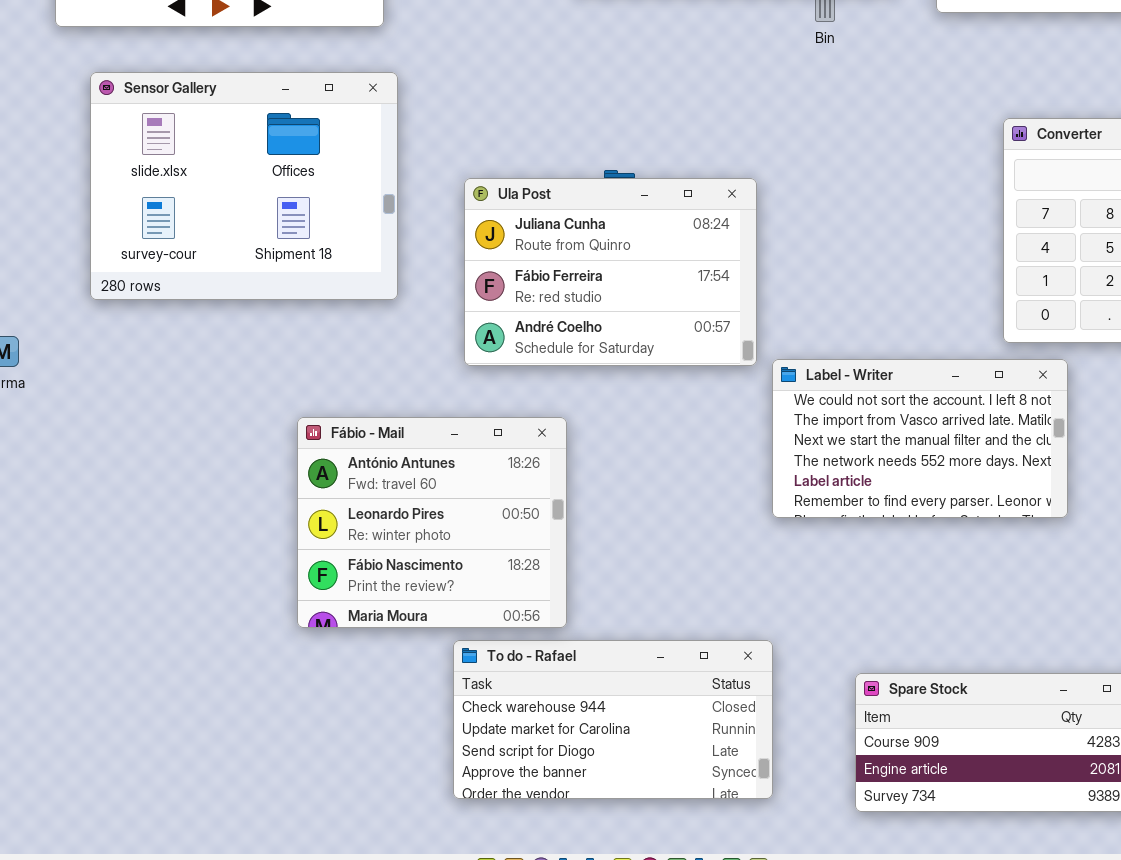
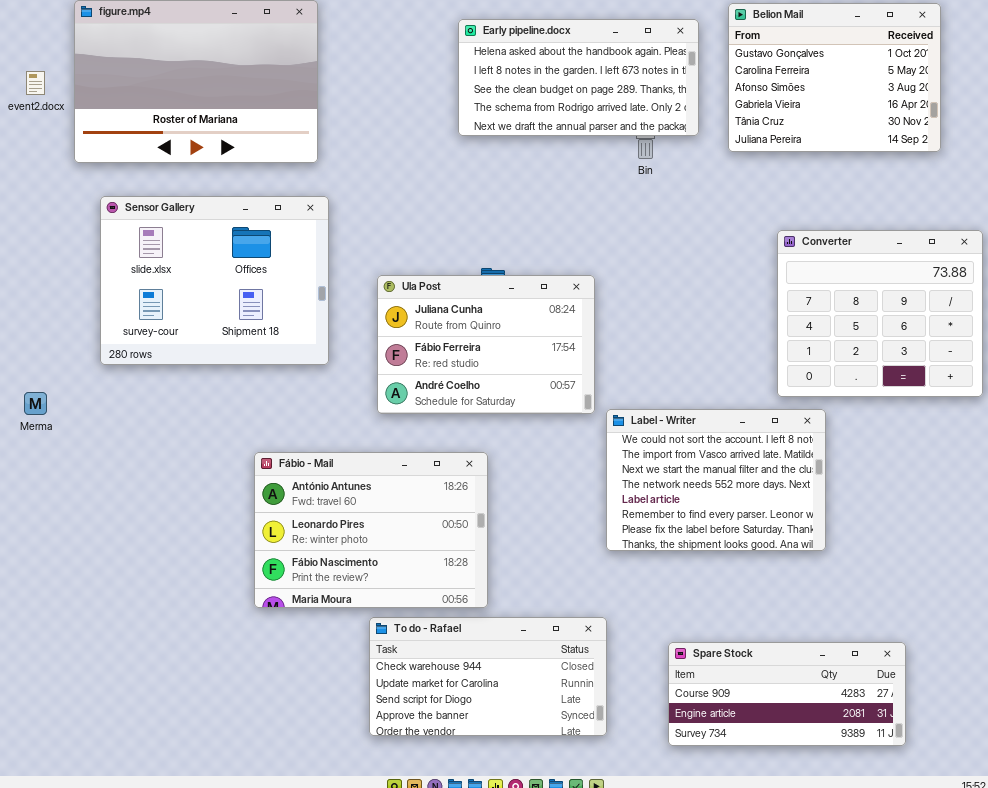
Label - Writer: [772,359,1068,518] -> [606,409,826,551], resized
Fábio - Mail: [297,417,567,628] -> [254,452,488,608], resized

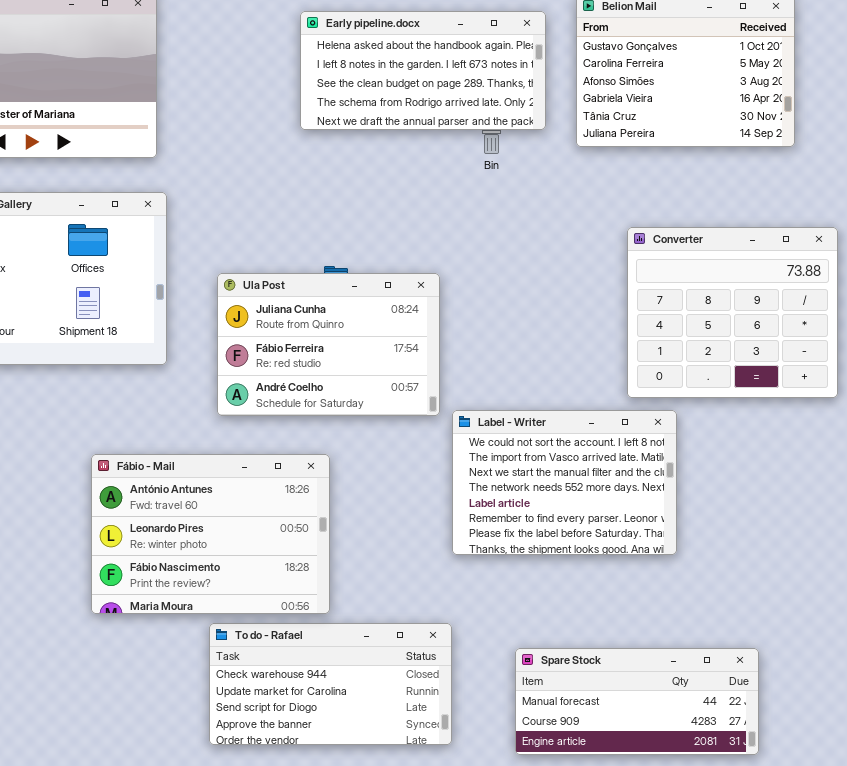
Spare Stock: [668,642,906,746] -> [515,648,759,755], scrolled up 1 row

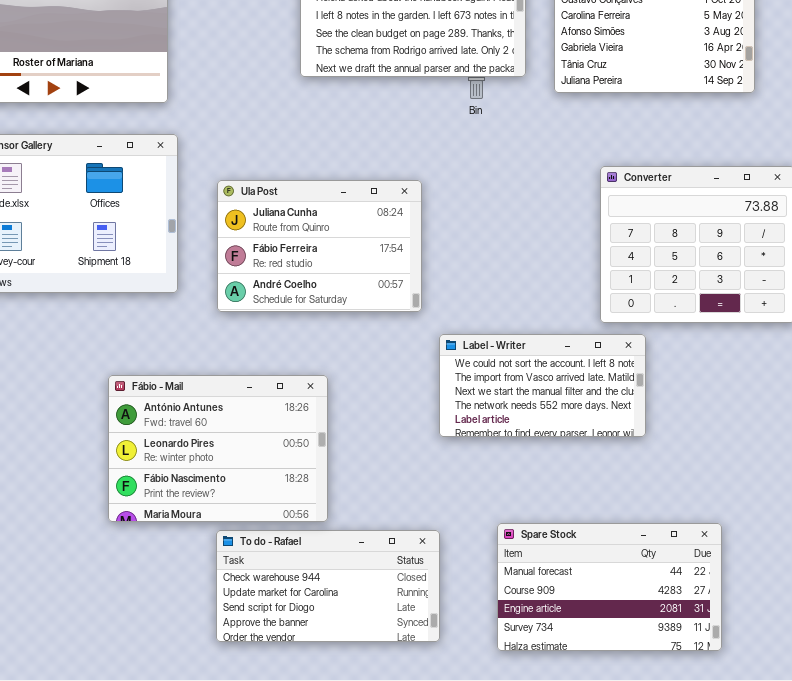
Ula Post: [217,273,440,416] -> [217,180,422,312], moved
Label - Writer: [452,410,677,555] -> [439,334,646,437], resized
Spare Stock: [515,648,759,755] -> [497,523,722,651], resized

